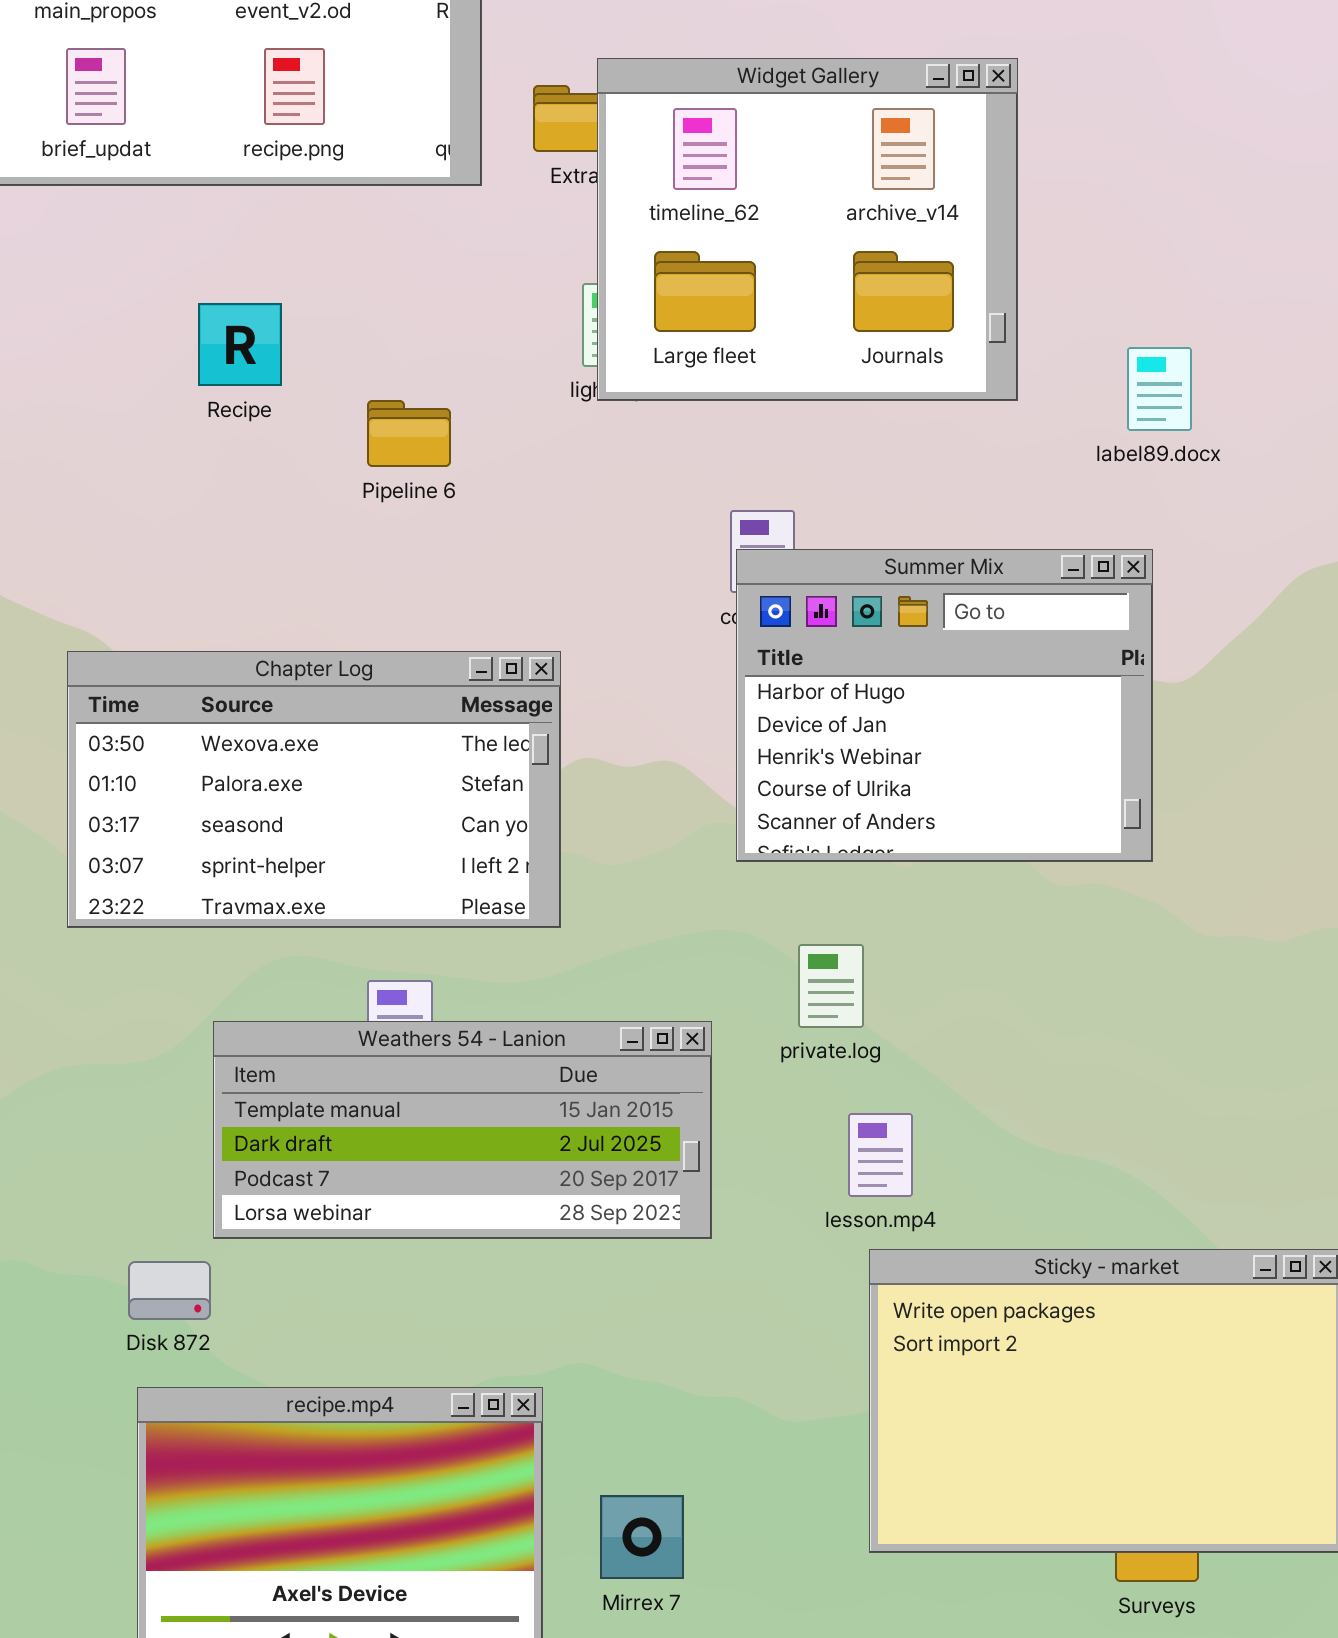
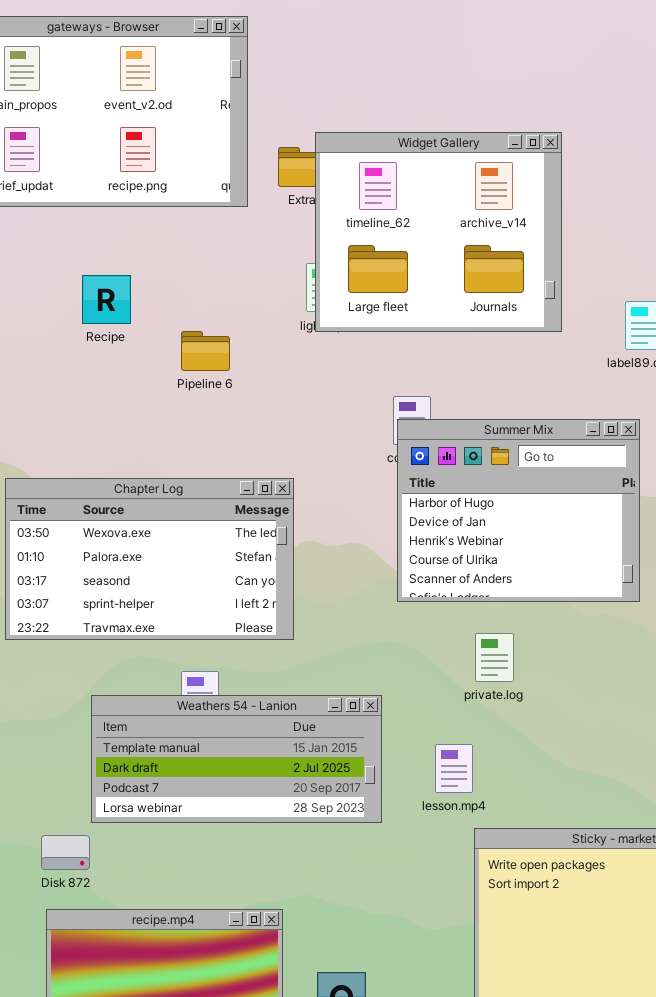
private.log: [798,944,864,1028] -> [475,633,514,682], moved
lesson.mp4: [848,1113,913,1197] -> [435,744,473,793], moved

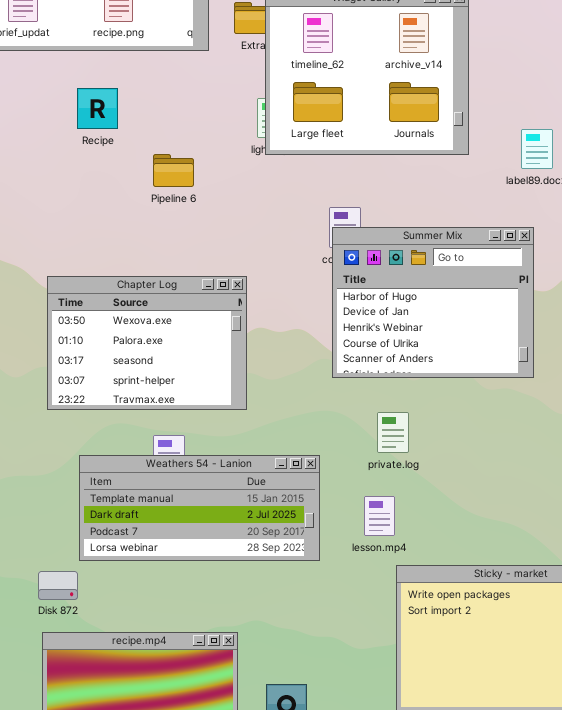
Recipe: [82,275,131,324] -> [77,88,118,129], moved
Chapter Log: [5,478,294,640] -> [47,276,247,410], resized
private.log: [475,633,514,682] -> [377,412,409,453], moved

